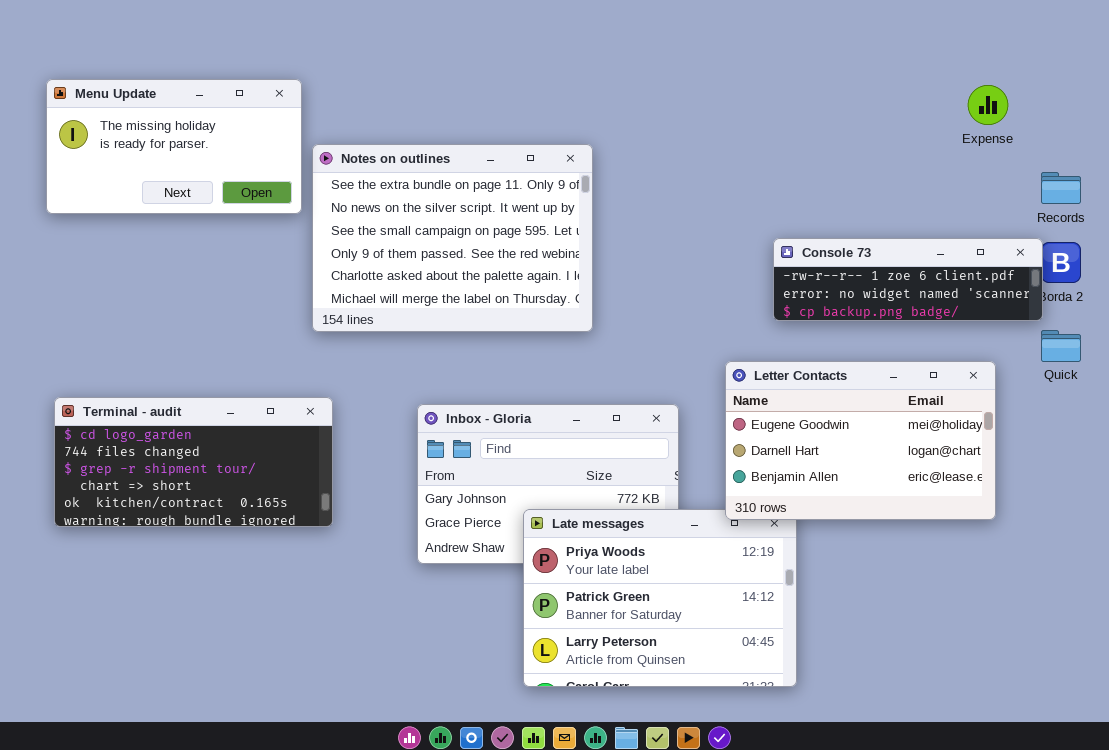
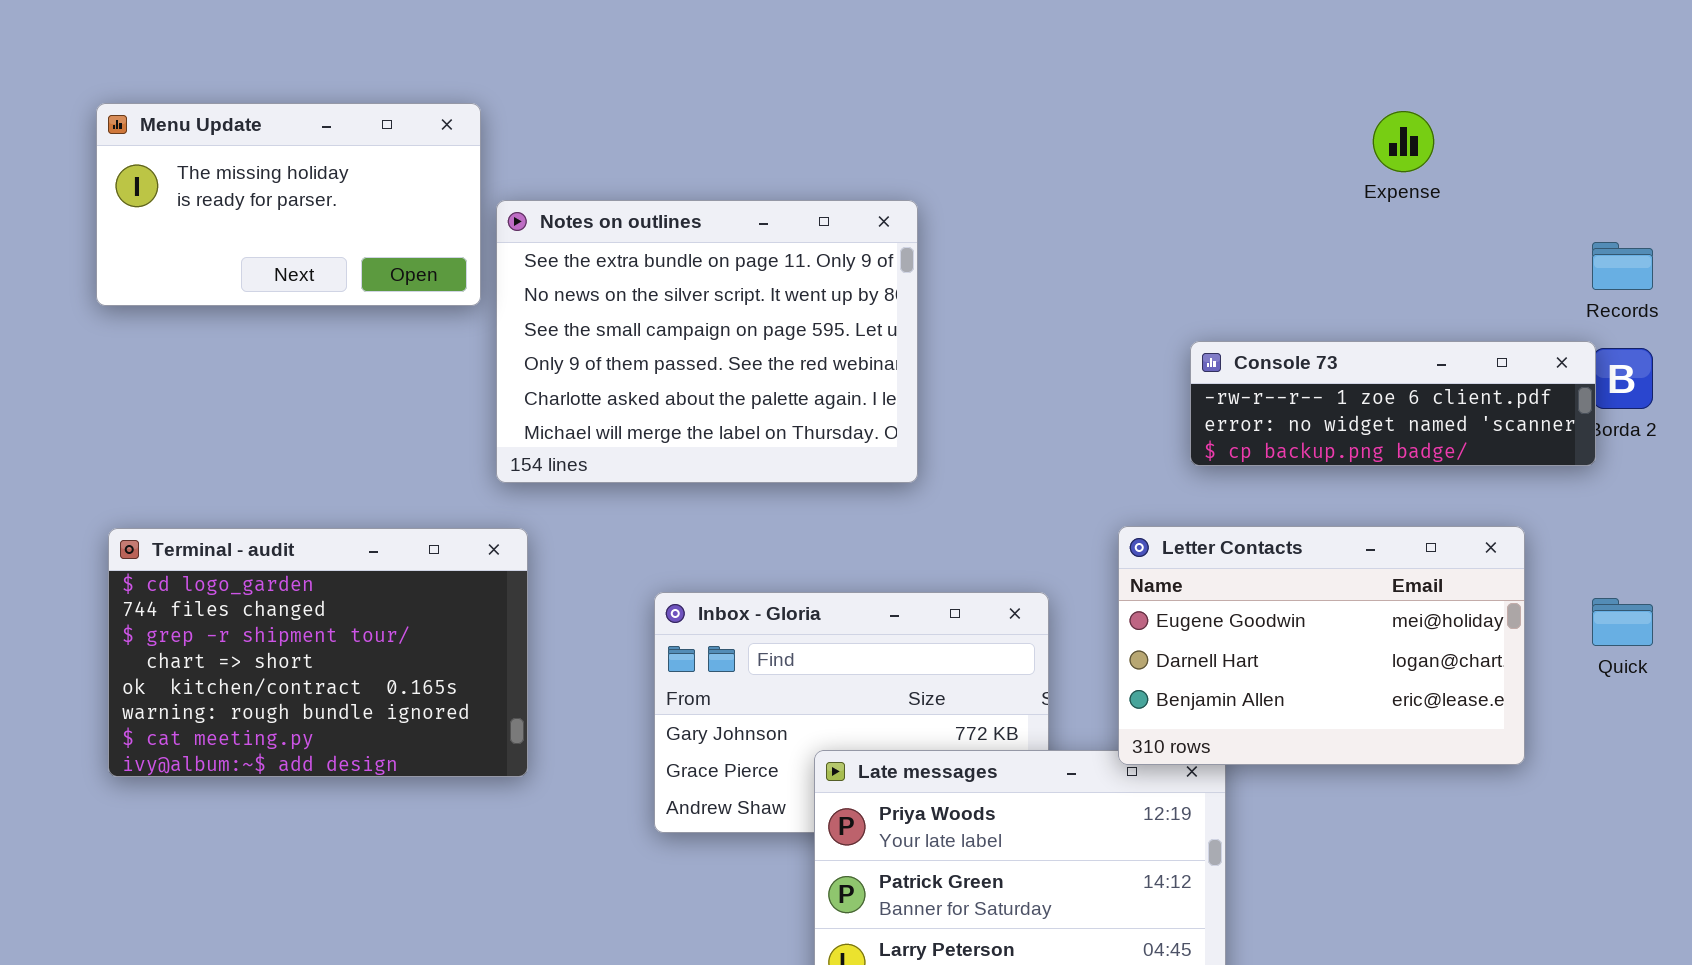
Expense: [968,85,1008,125] -> [1373,111,1434,172], moved
Quick: [1041,330,1081,362] -> [1592,598,1653,646], moved
Terminal - audit: [54,397,333,527] -> [108,528,528,777], resized

